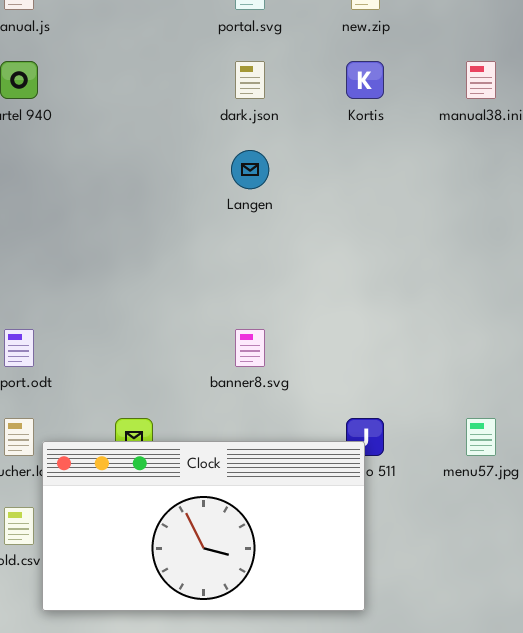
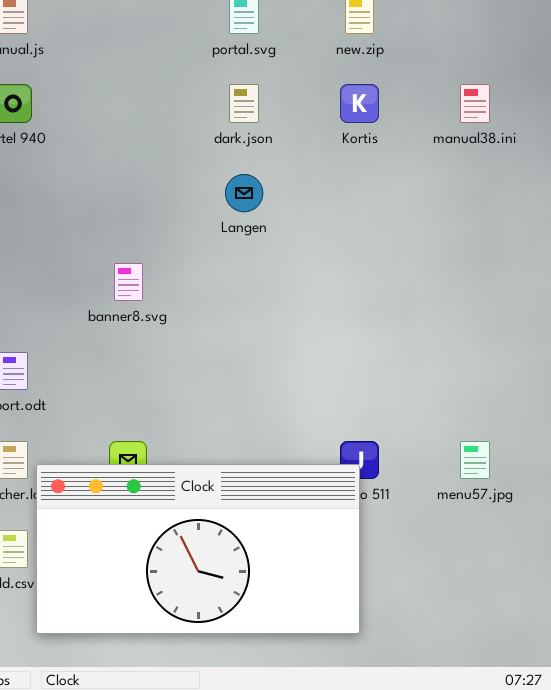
banner8.svg: [235,329,265,367] -> [114,263,143,301], moved

